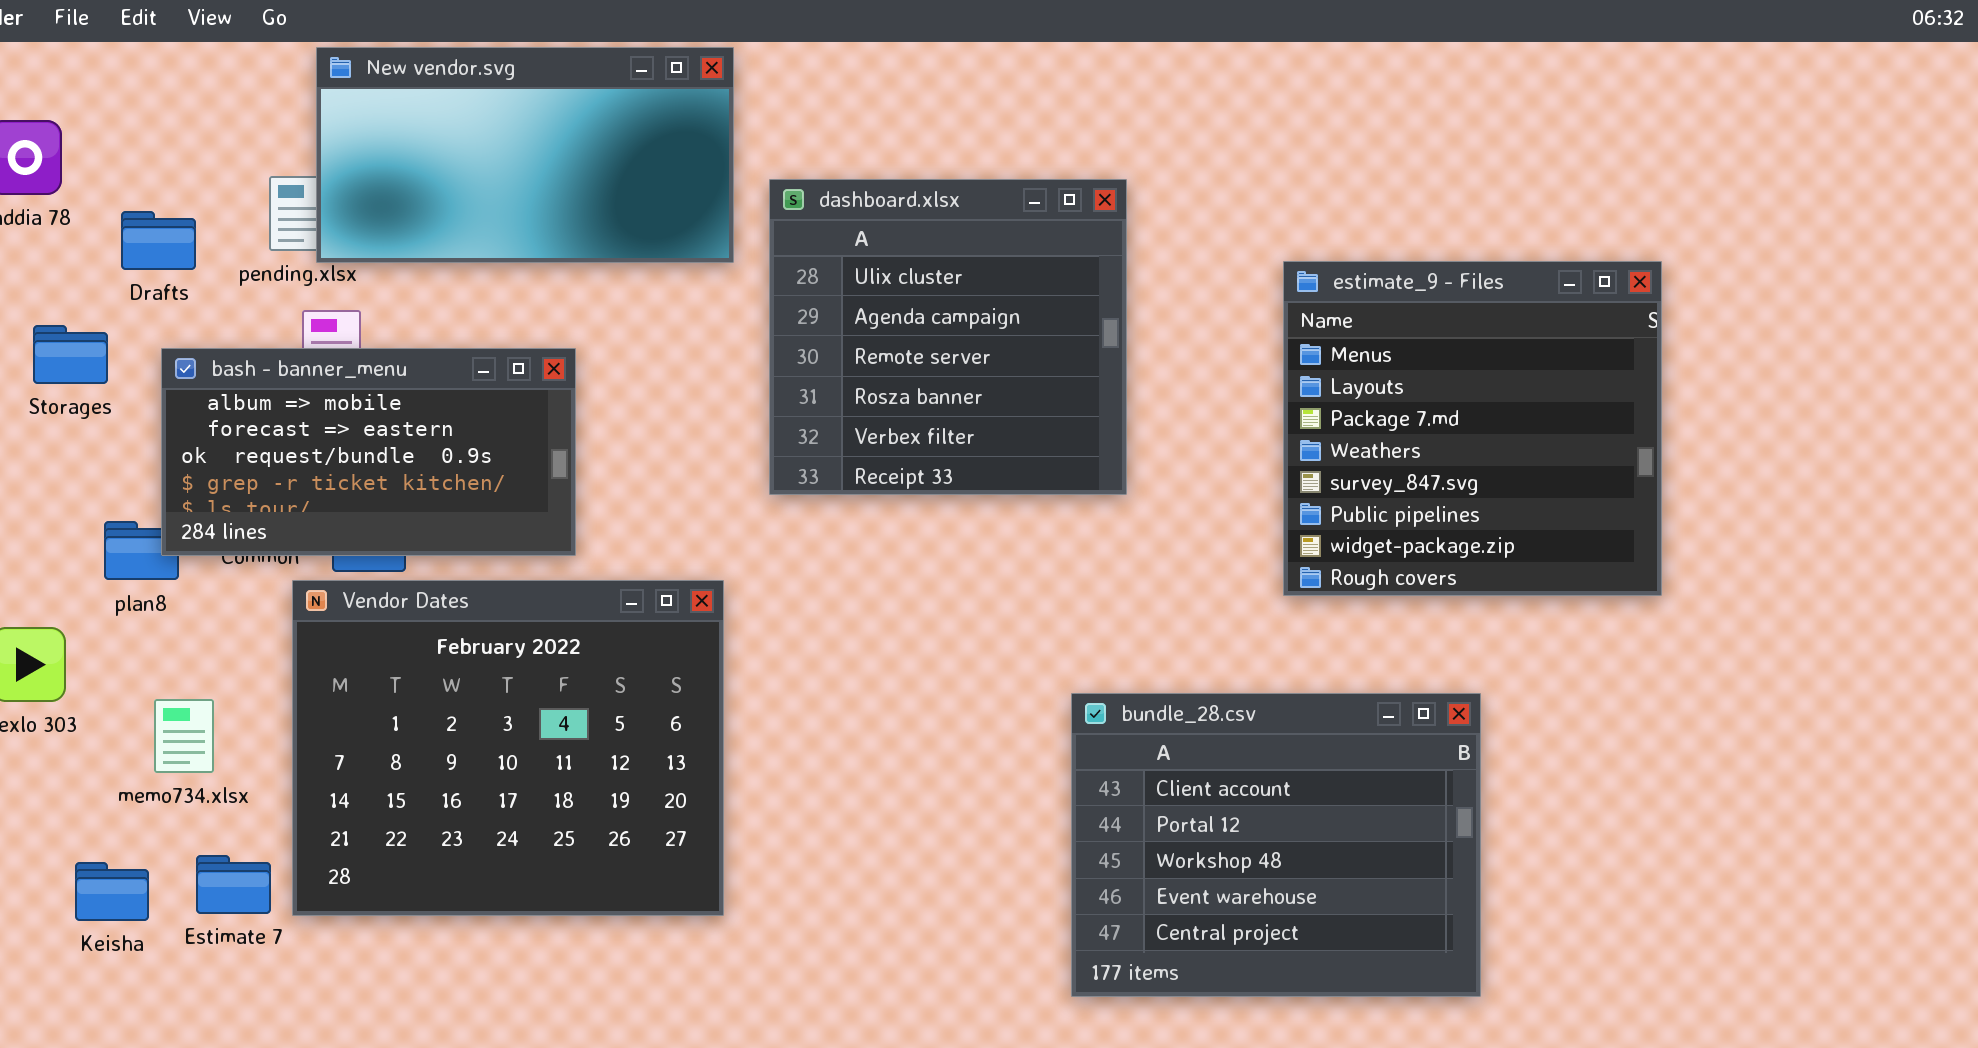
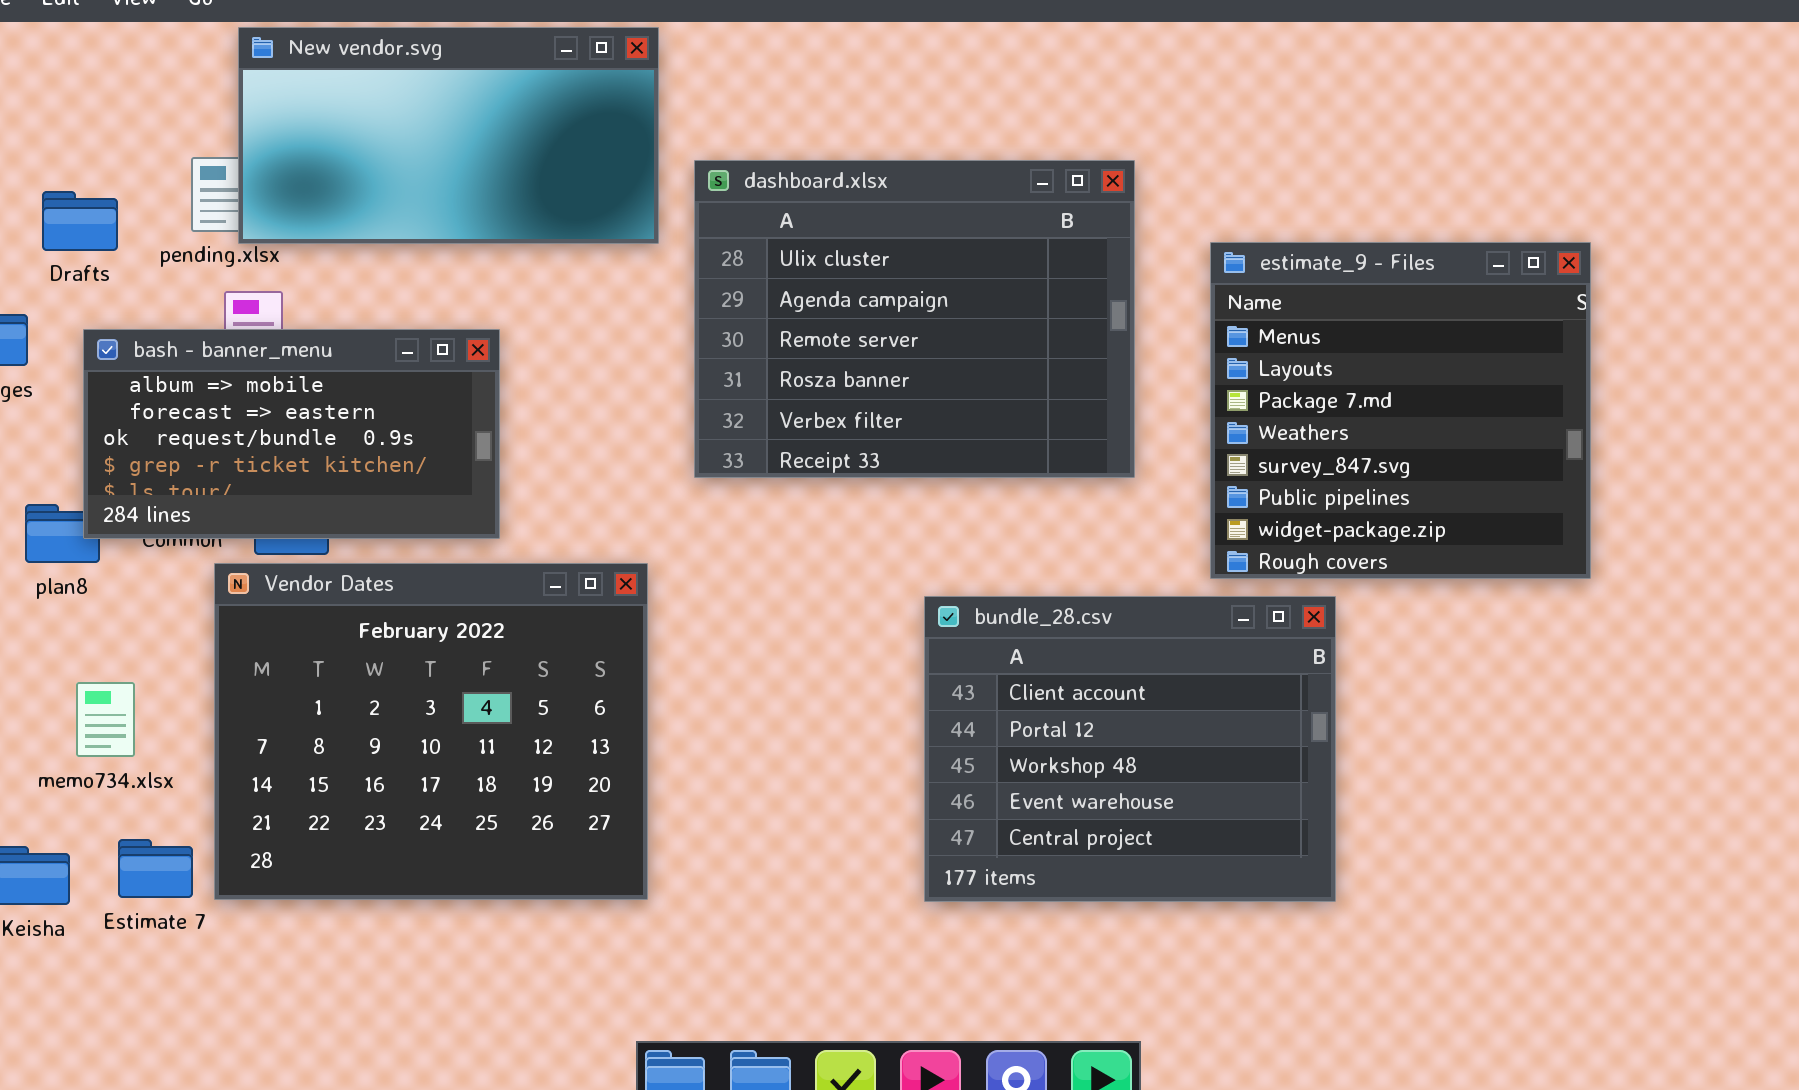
dashboard.xlsx: [769,179,1127,495] -> [694,160,1135,478], resized
bundle_28.csv: [1071,693,1481,997] -> [924,596,1336,902], moved

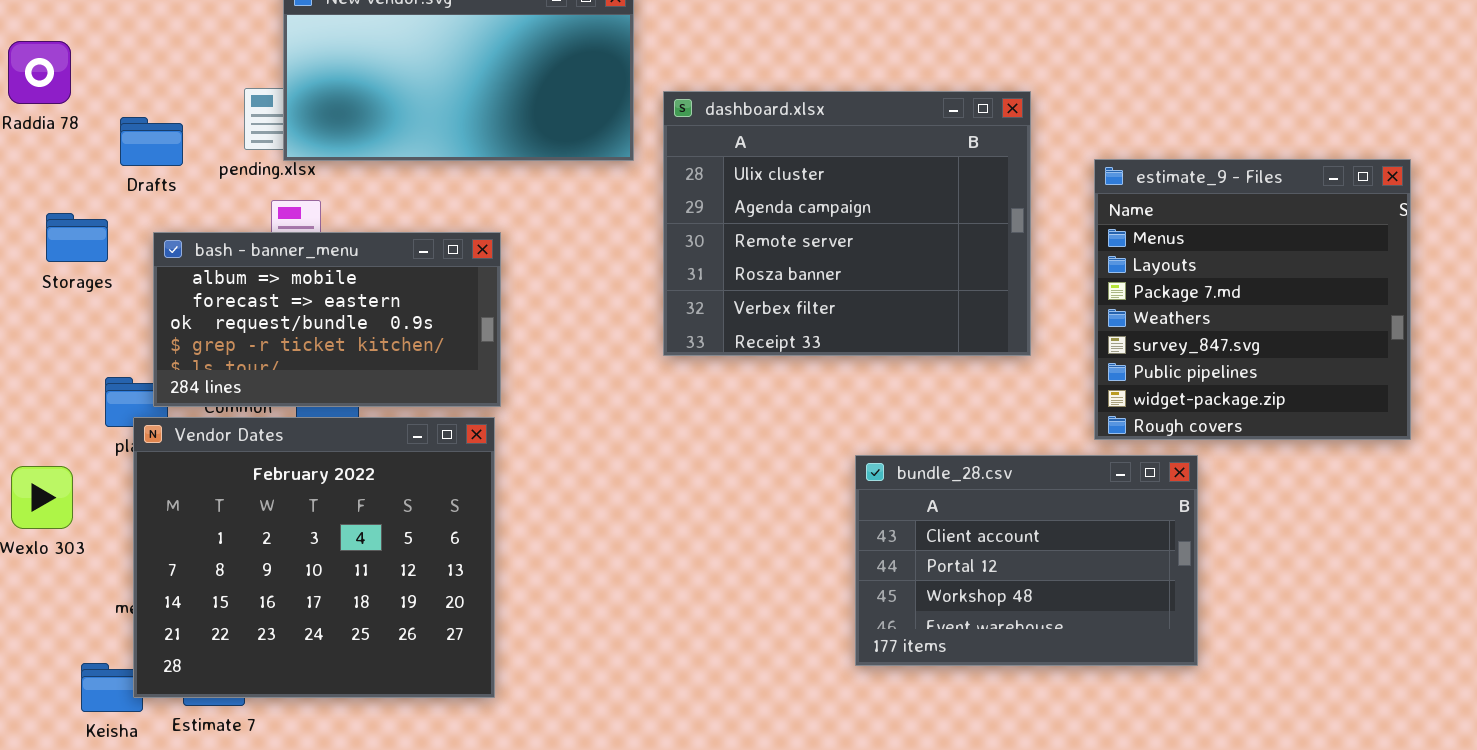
Vendor Dates: [214,563,648,900] -> [133,417,495,698], moved
bundle_28.csv: [924,596,1336,902] -> [855,455,1198,666], resized

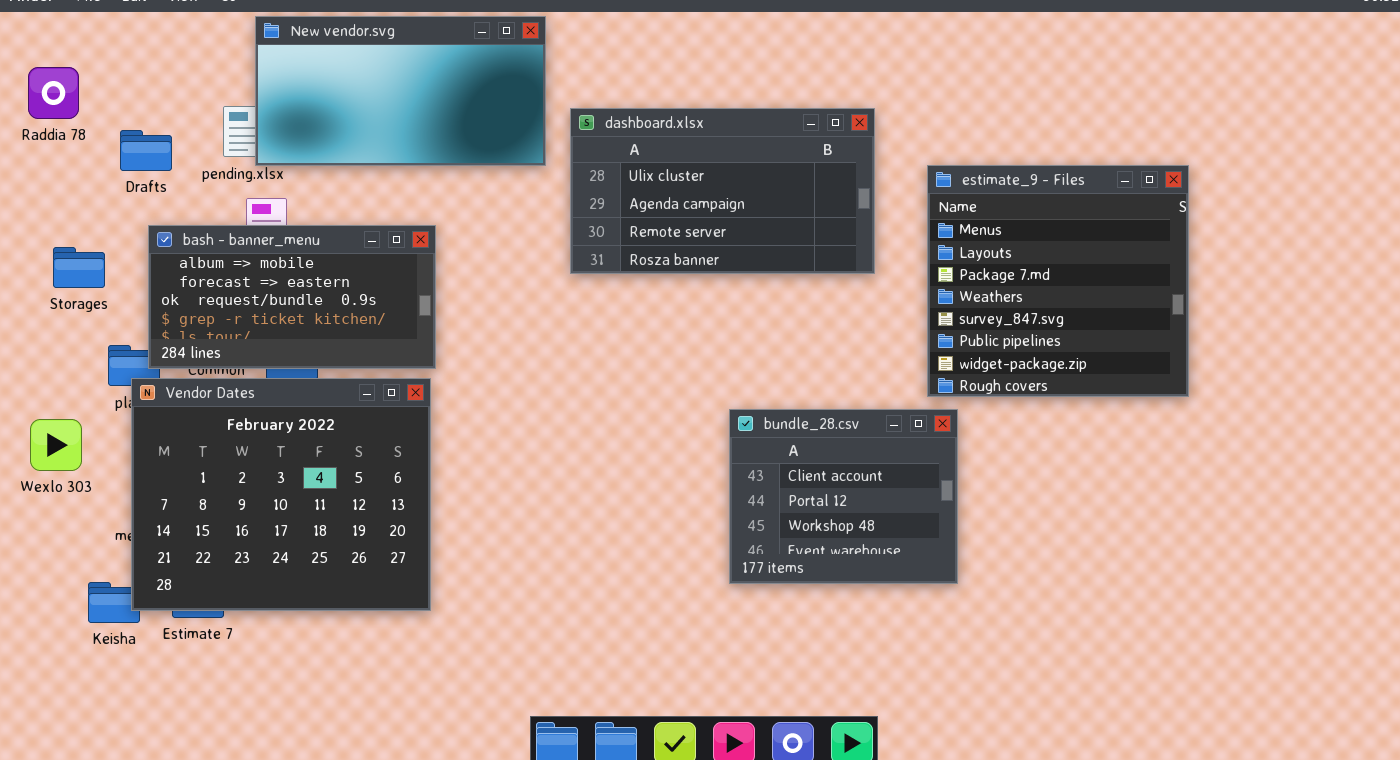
dashboard.xlsx: [663,91,1031,356] -> [570,108,875,274], resized
Storages: [46,213,108,262] -> [53,247,105,288], moved
bundle_28.csv: [855,455,1198,666] -> [729,409,958,584], resized

